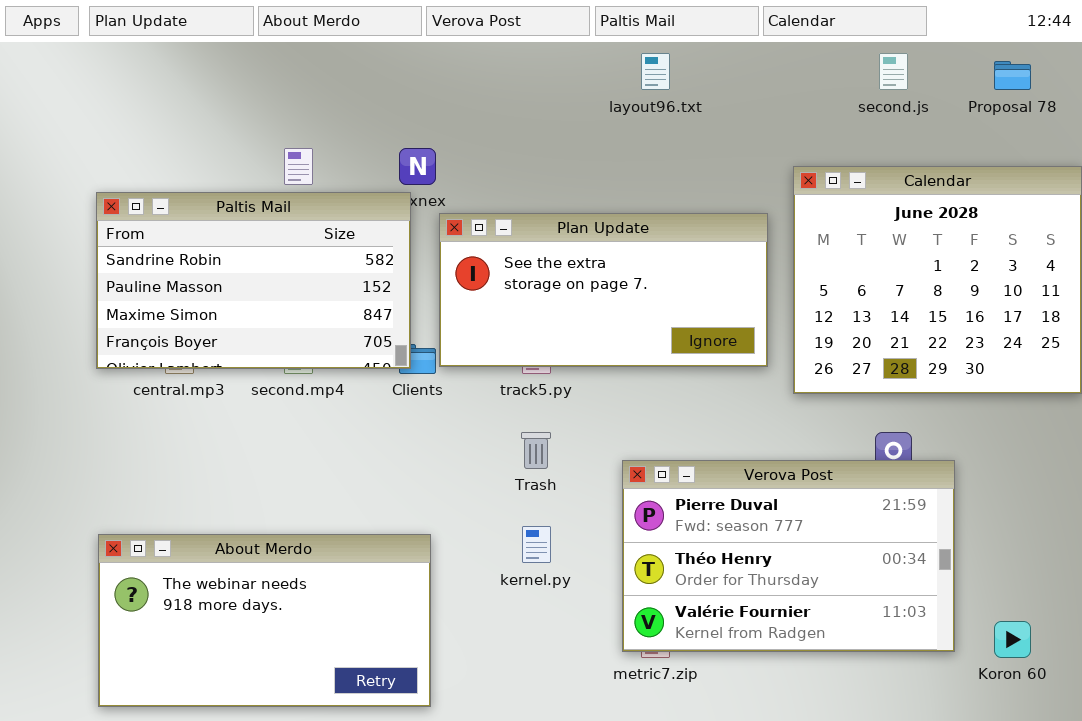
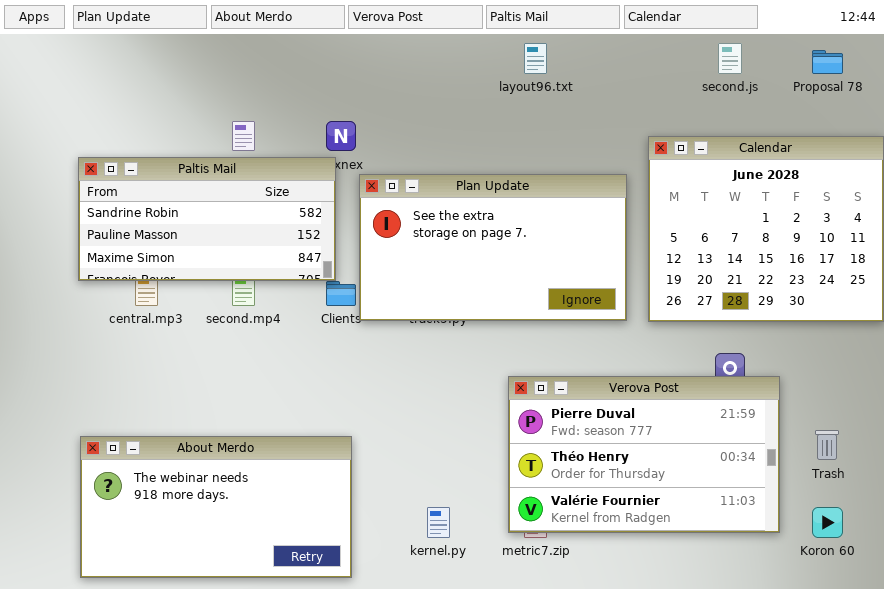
Paltis Mail: [96,192,411,369] -> [78,157,336,281], resized
Plan Update: [439,213,768,367] -> [359,174,627,321], resized
Trash: [521,432,551,469] -> [815,430,839,460], moved
kernel.py: [522,526,551,563] -> [427,507,450,538], moved

